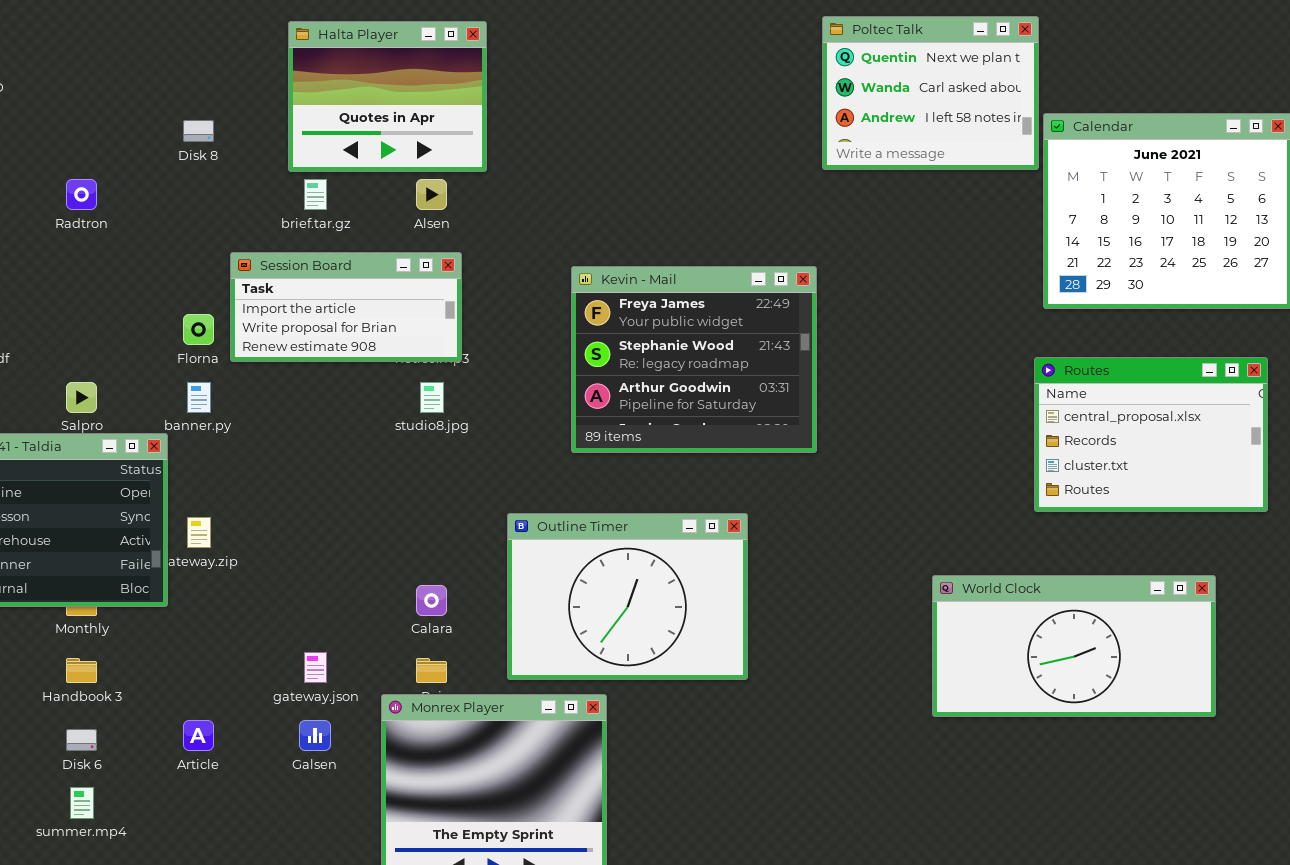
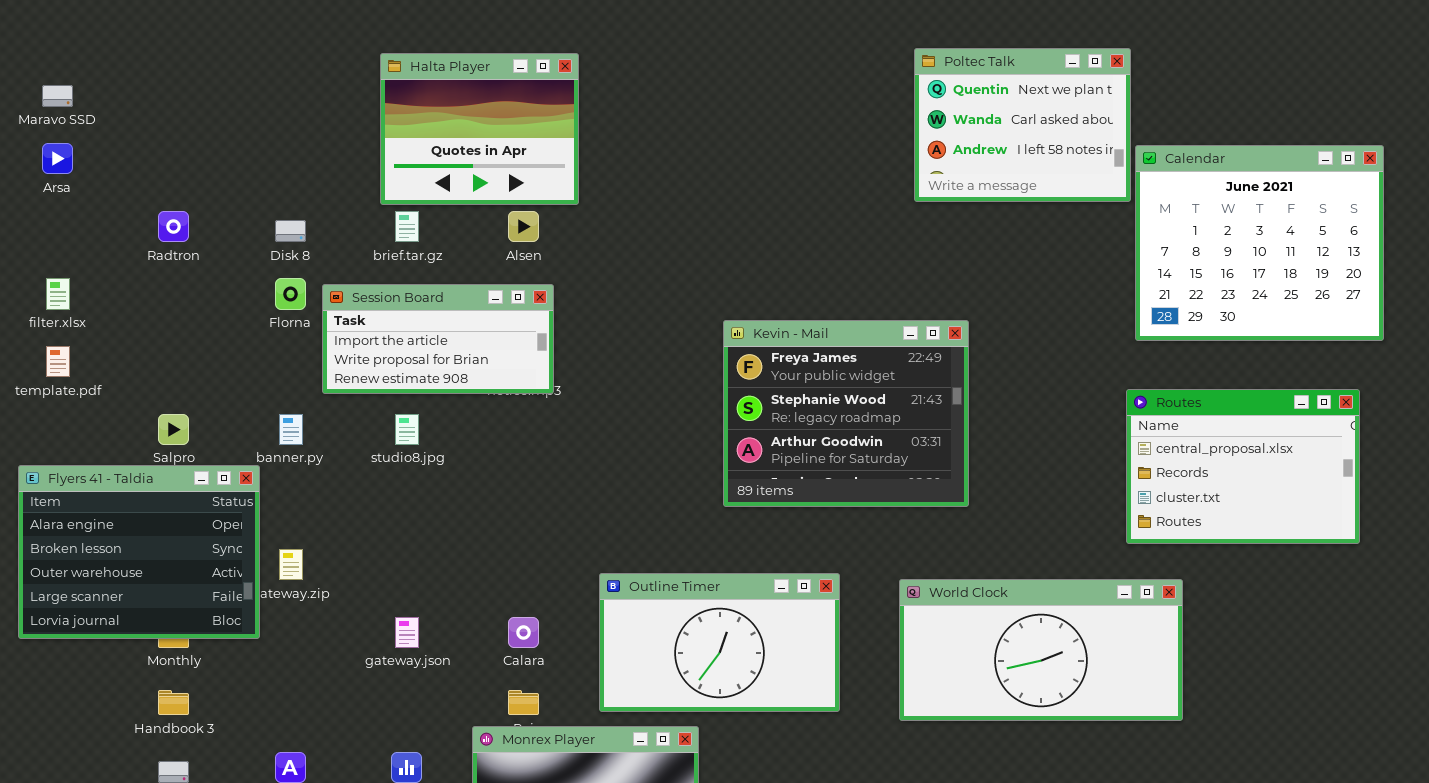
Disk 8: [183,120,214,142] -> [275,220,306,242], moved
Kevin - Mail: [571,266,817,453] -> [723,320,969,507], moved
Florna: [183,314,214,345] -> [275,278,306,310], moved
studio8.jpg: [420,382,444,413] -> [395,414,419,445], moved
Outline Timer: [507,513,748,680] -> [599,573,840,712], resized
World Clock: [932,575,1216,717] -> [899,579,1183,721], moved
gateway.json: [304,652,327,683] -> [395,617,419,648], moved

